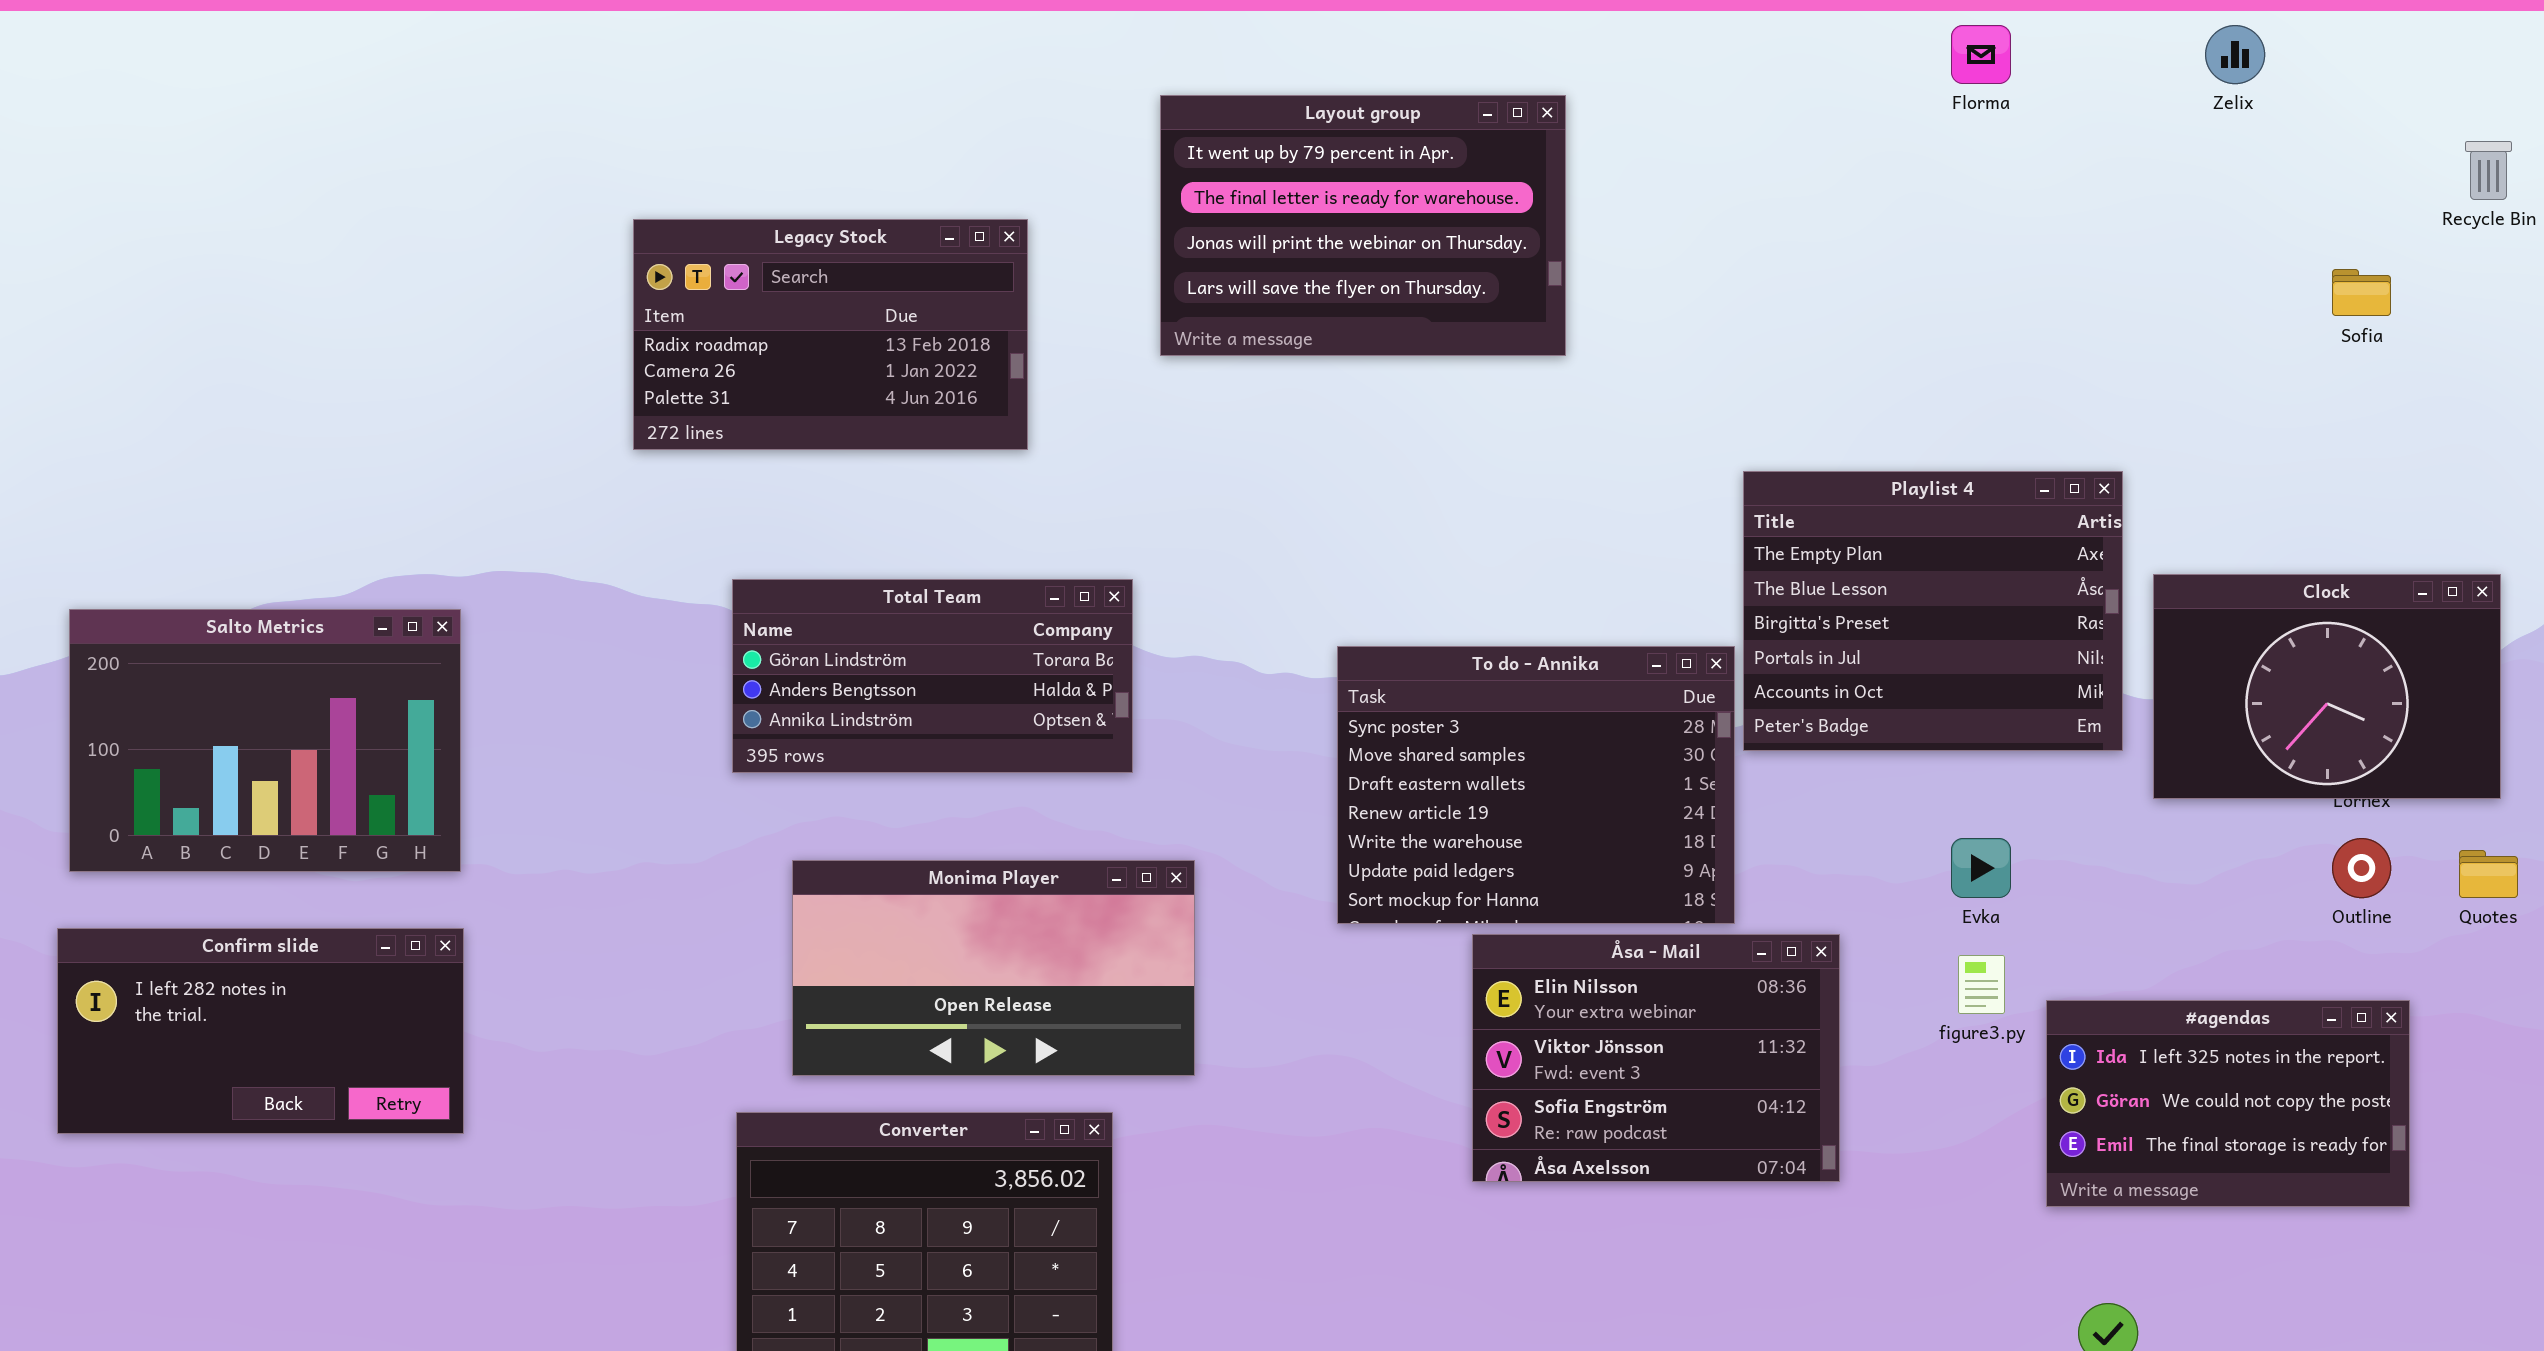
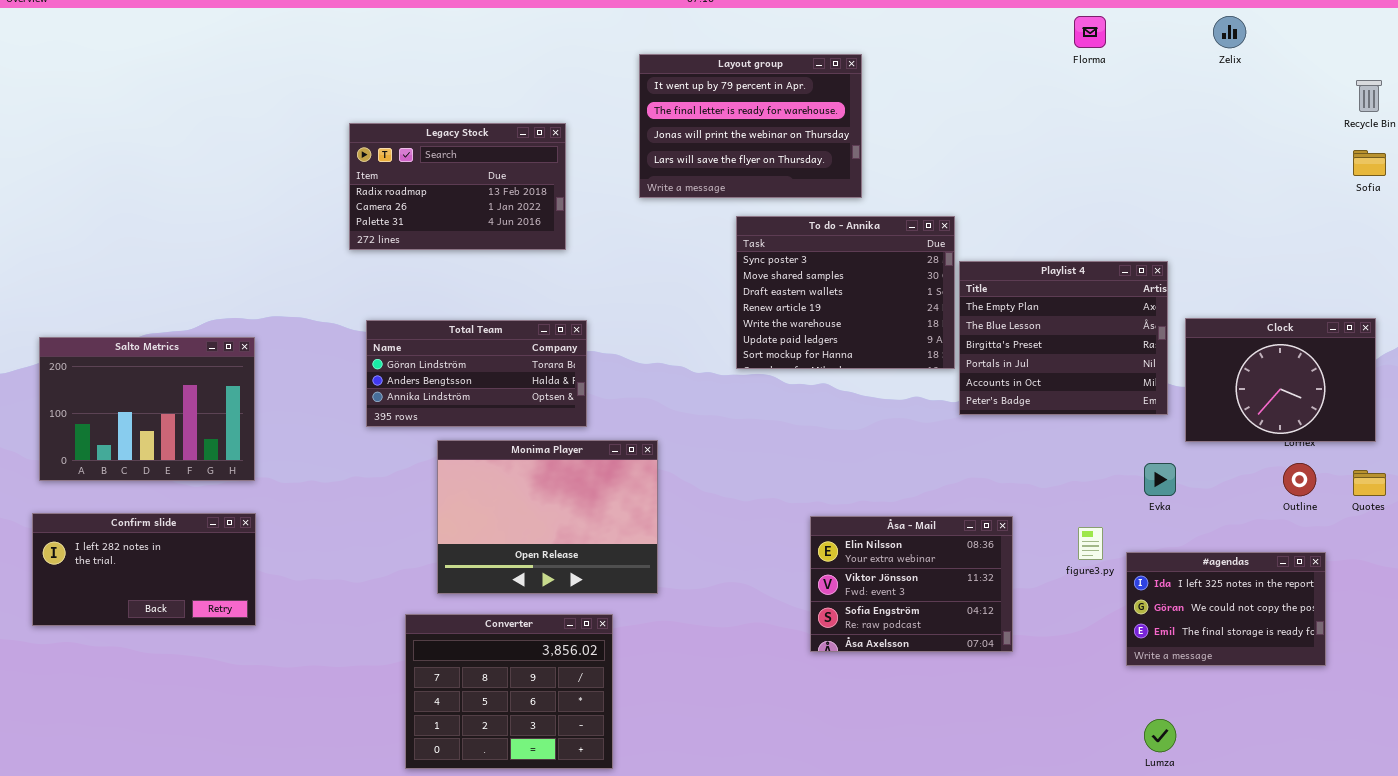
Sofia: [2332,269,2391,316] -> [1353,150,1386,176], moved
Total Team: [732,579,1133,773] -> [366,320,587,427], moved
To do - Annika: [1337,646,1735,924] -> [736,216,955,369], moved
Evka: [1951,838,2011,898] -> [1144,463,1176,496], moved
Monima Player: [792,860,1195,1076] -> [437,440,658,594], resized

